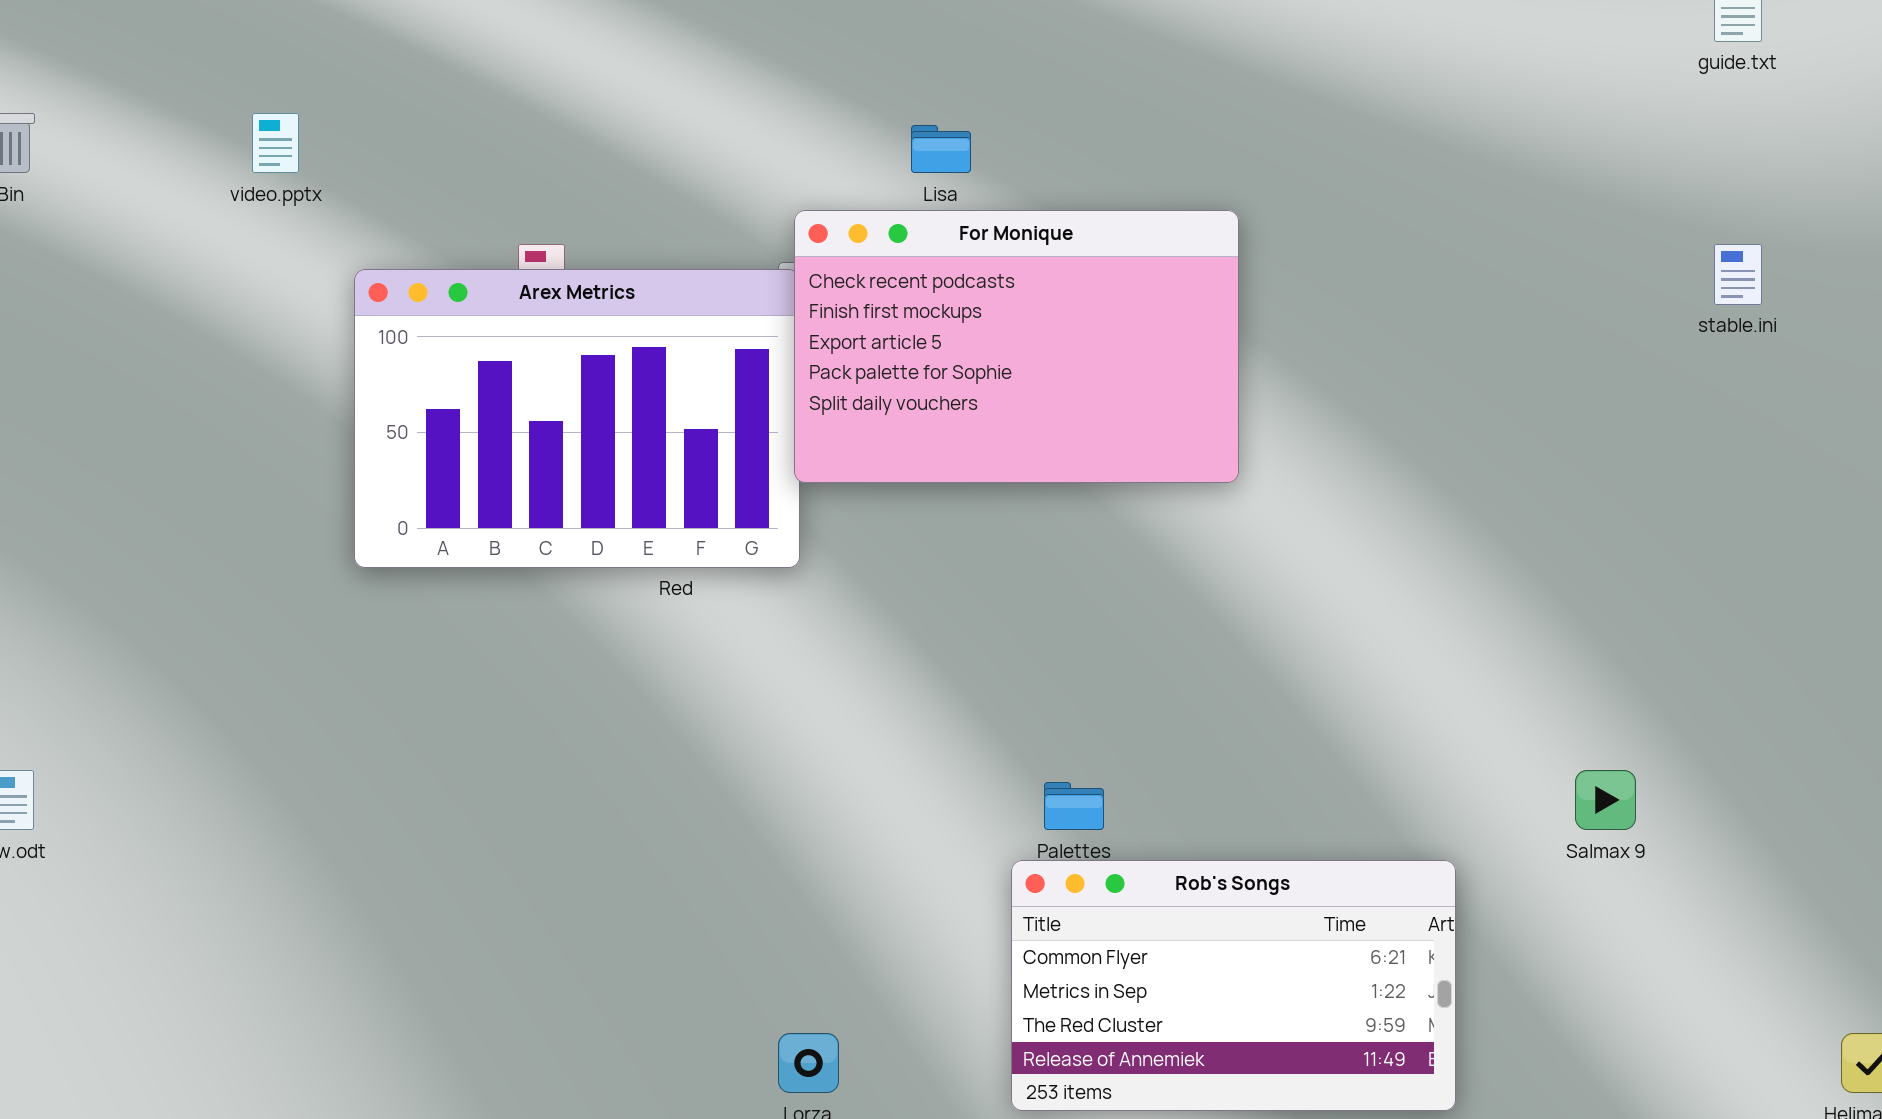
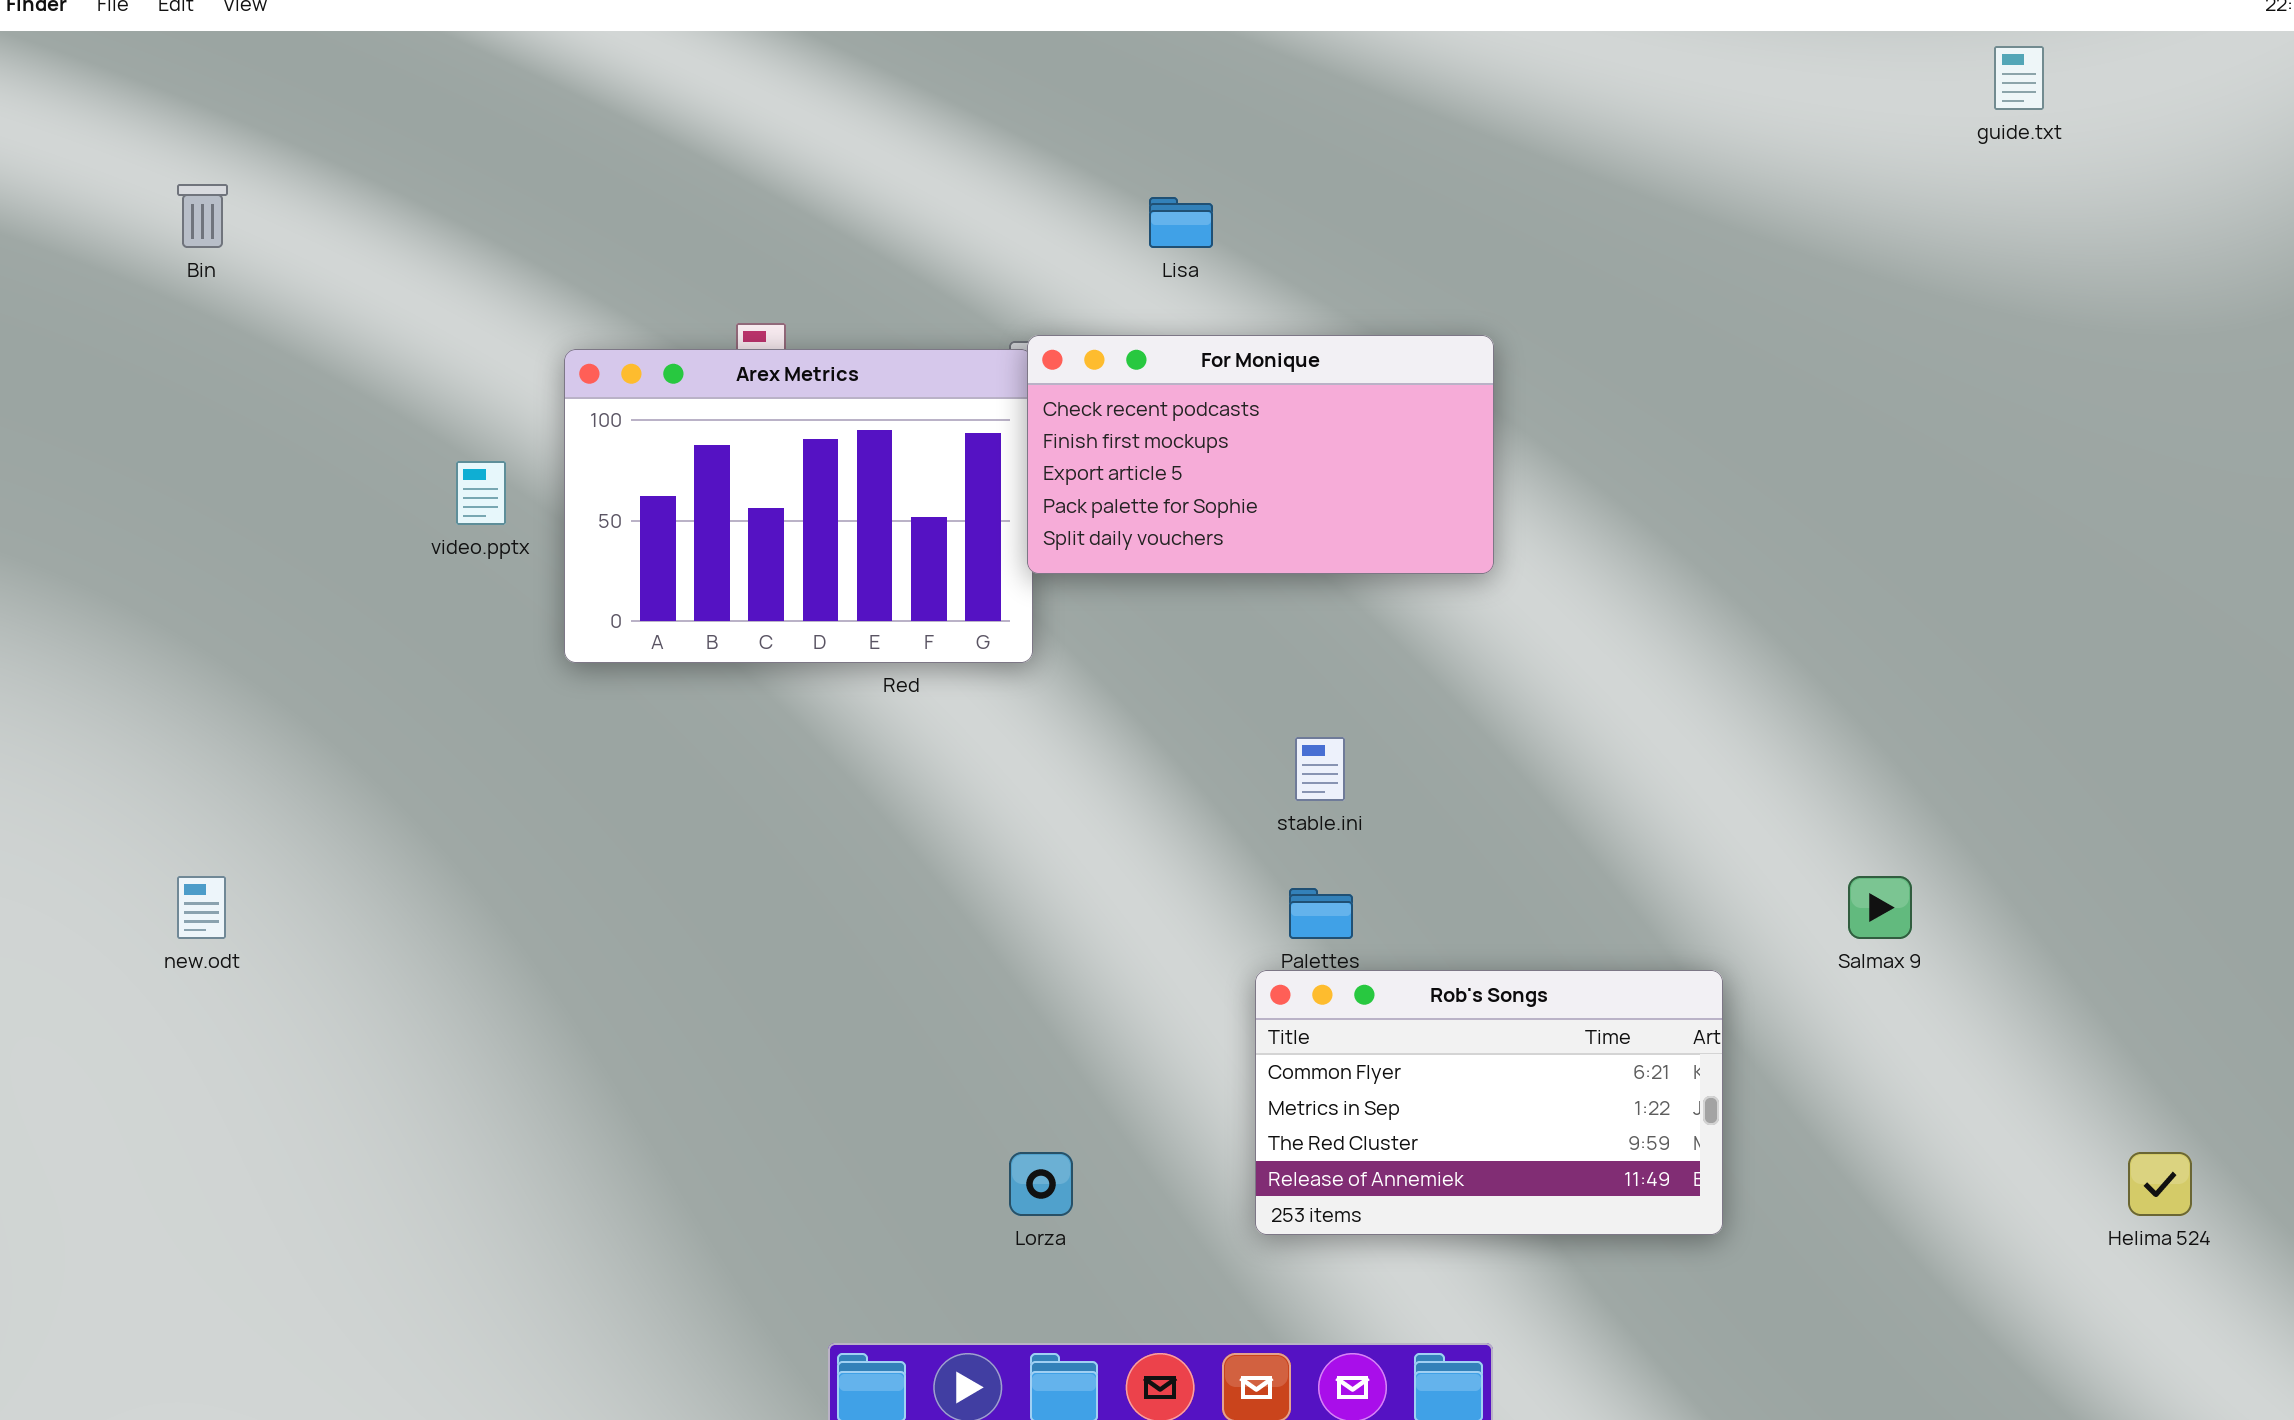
video.pptx: [252,113,299,173] -> [456,461,506,525], moved
For Monique: [794,210,1239,483] -> [1027,335,1494,574], resized
stable.ini: [1714,244,1762,305] -> [1295,737,1345,801], moved

